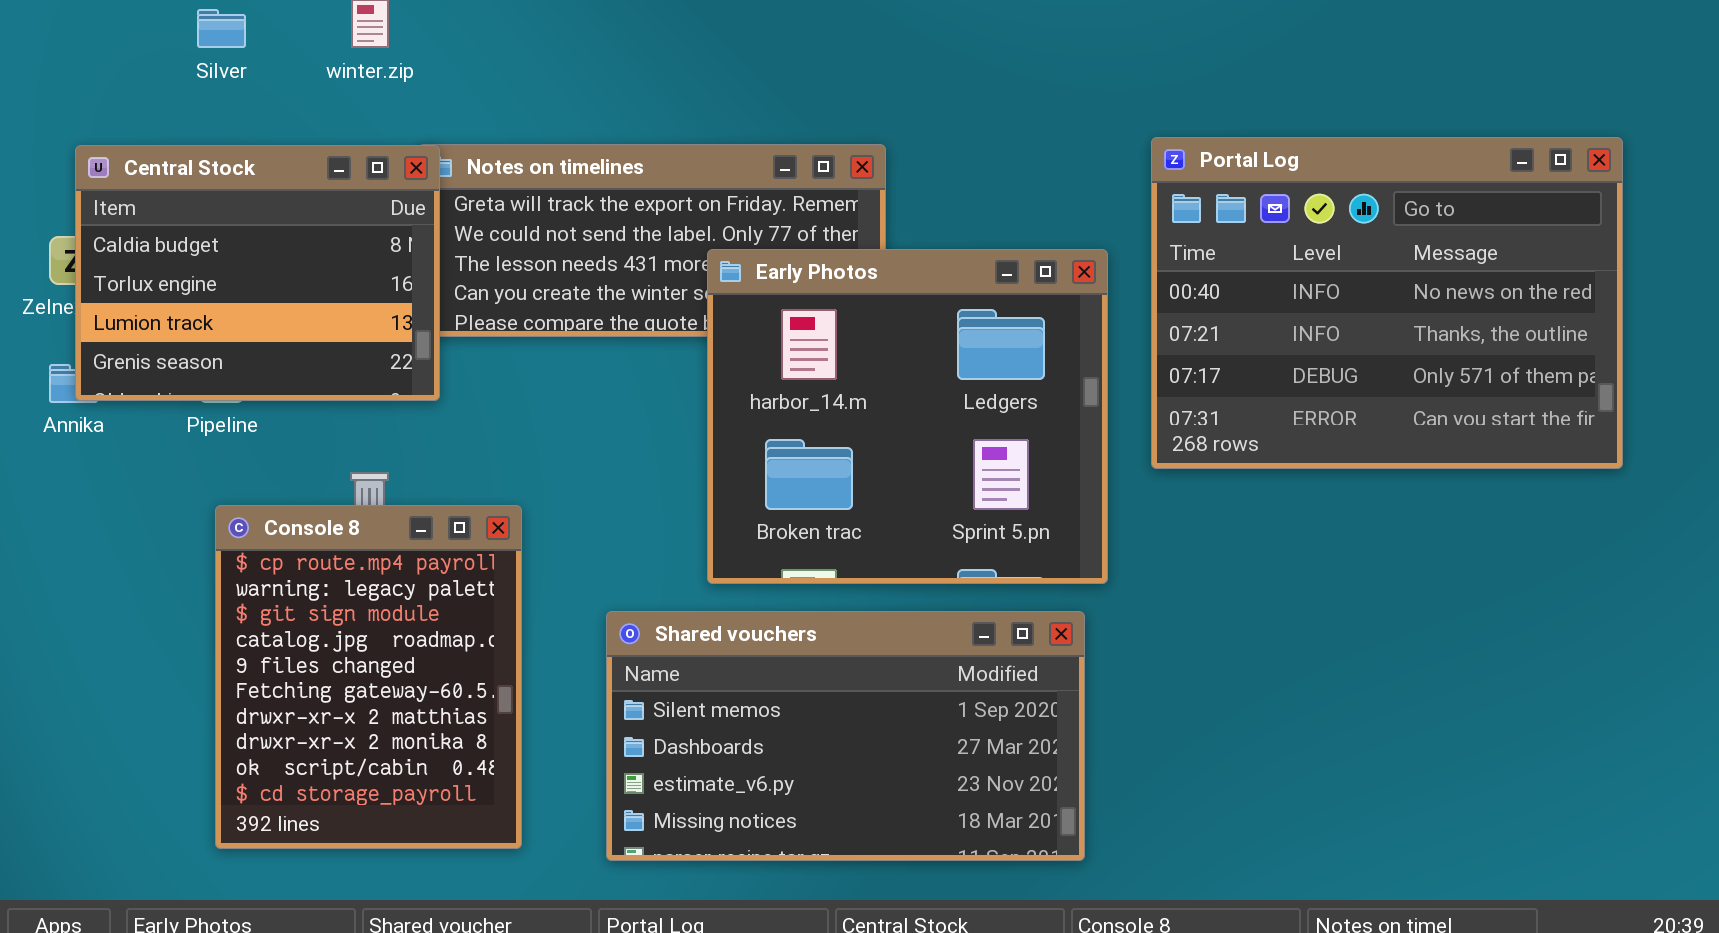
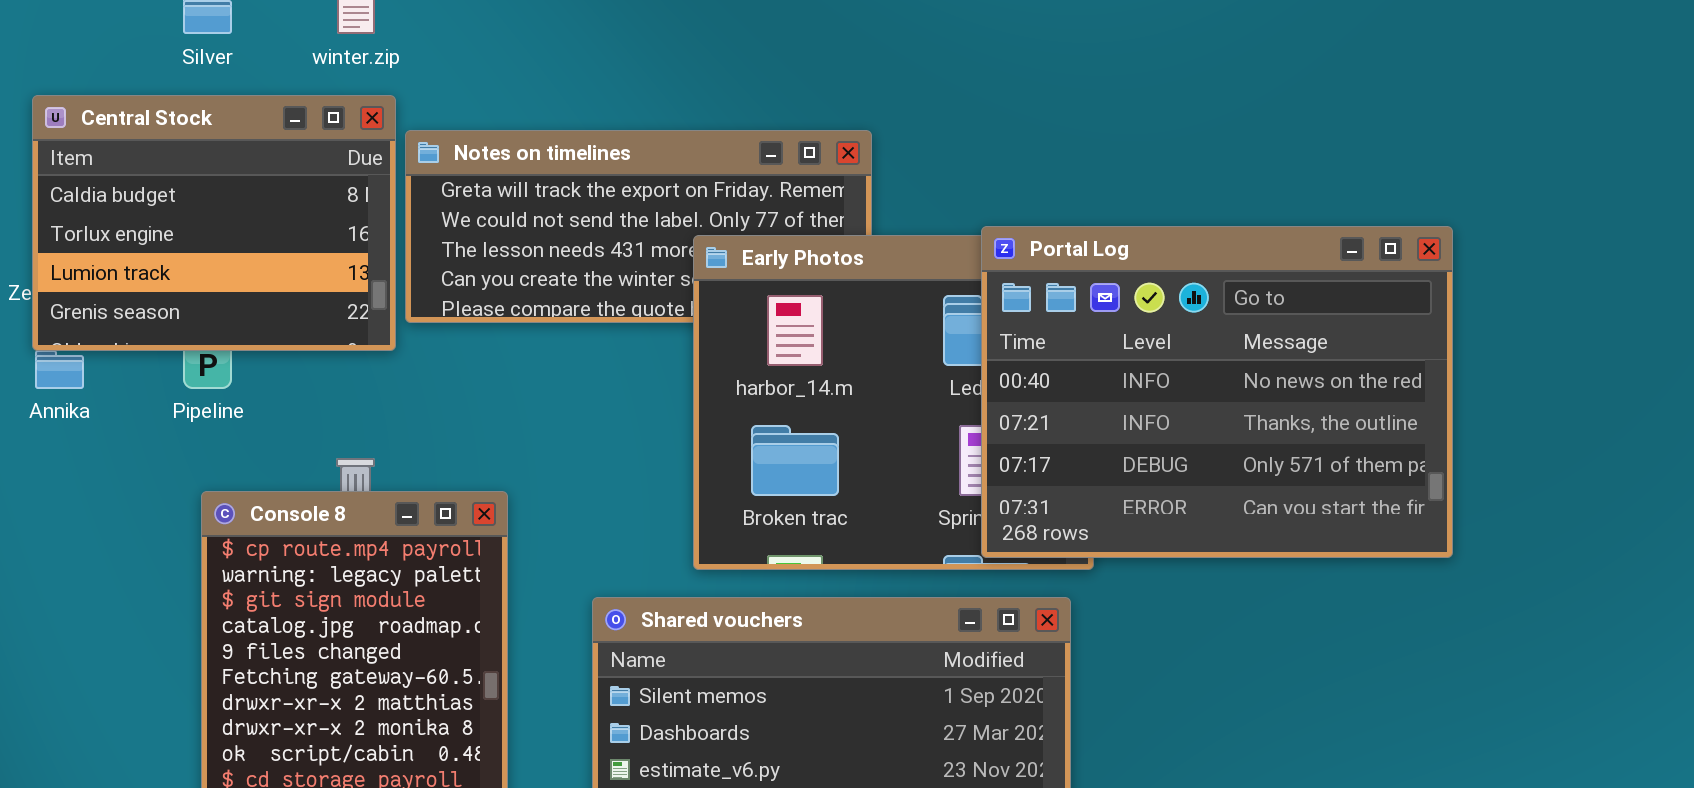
Portal Log: [1151,137,1623,469] -> [981,226,1453,558], moved
Central Stock: [75,145,440,401] -> [32,95,396,351], moved

